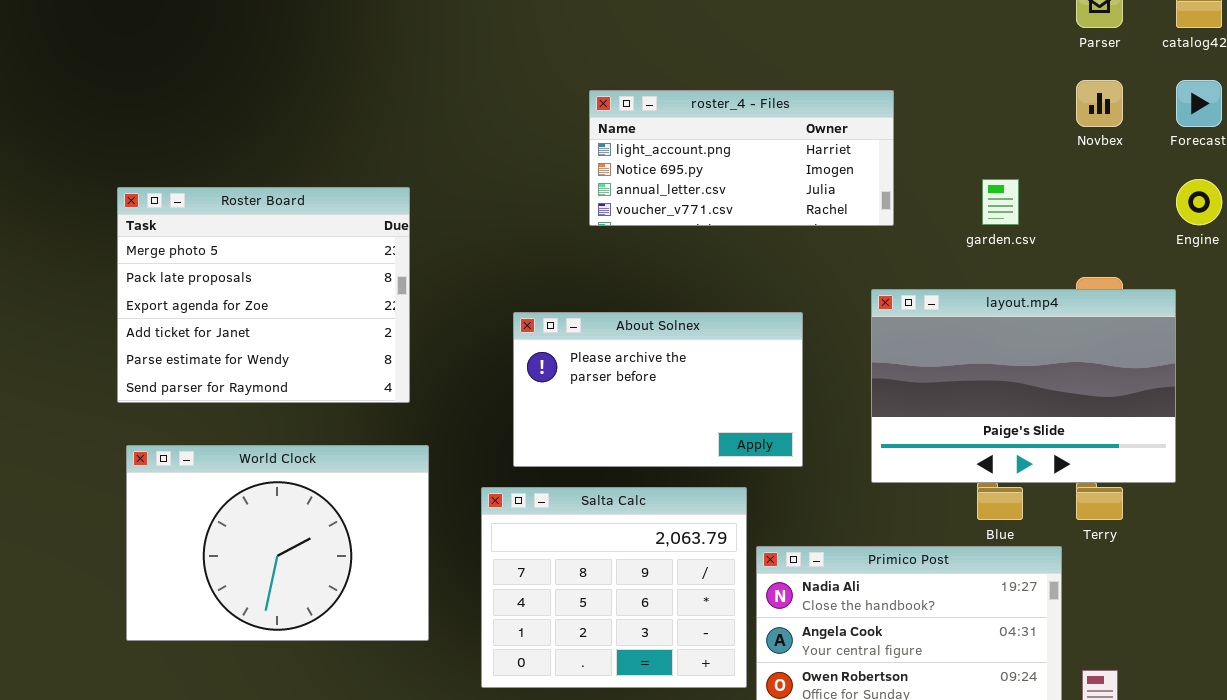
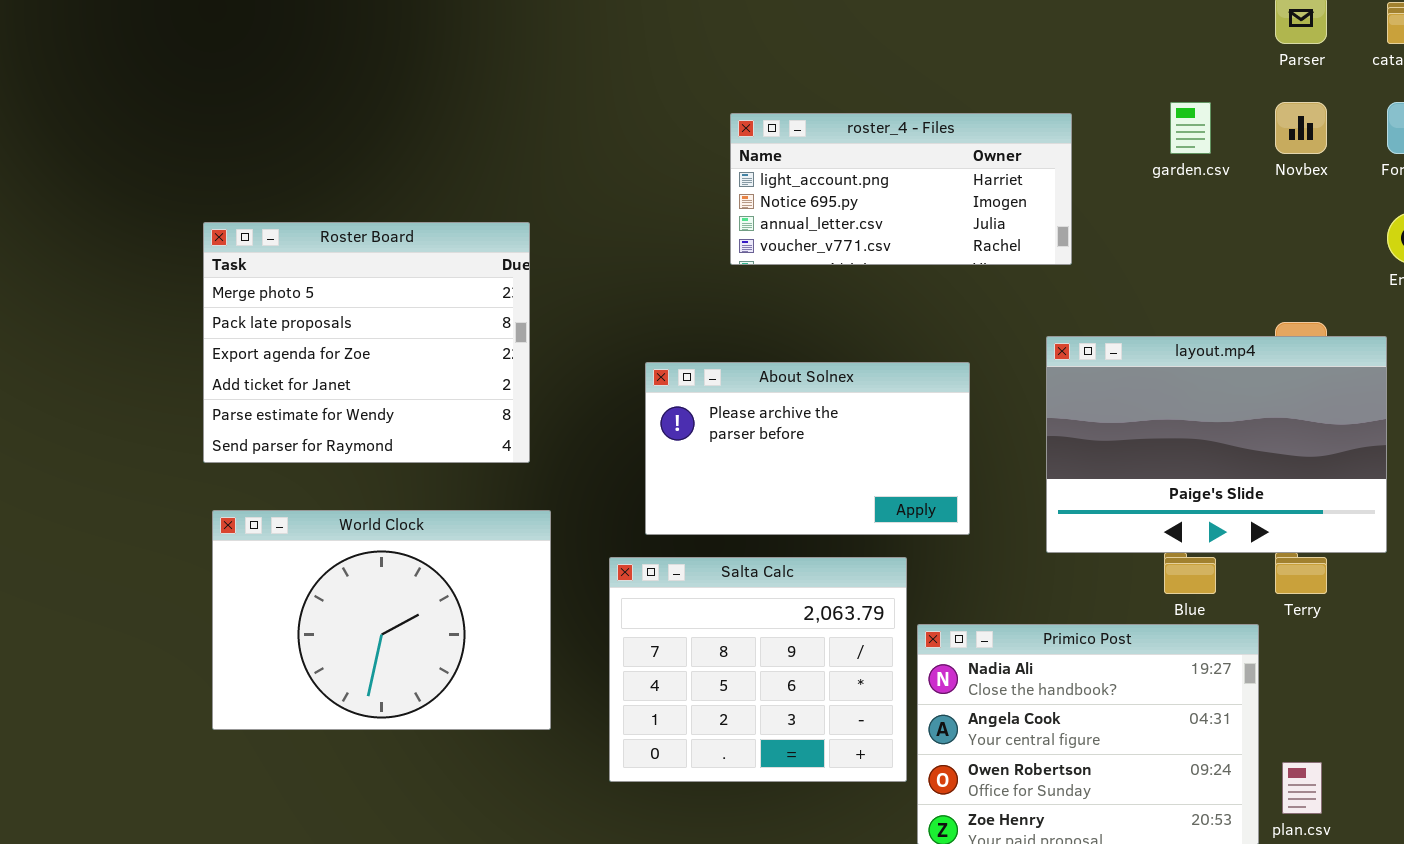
garden.csv: [982,179,1019,225] -> [1170,102,1211,154], moved

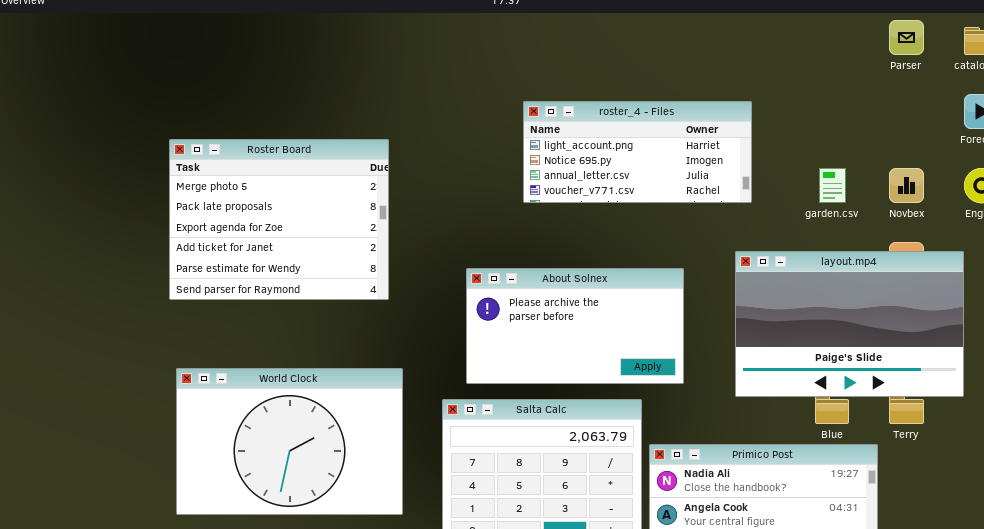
garden.csv: [1170,102,1211,154] -> [819,168,846,203], moved
Novbex: [1275,102,1327,154] -> [889,168,924,203], moved
Roster Board: [203,222,530,463] -> [169,139,389,300], moved

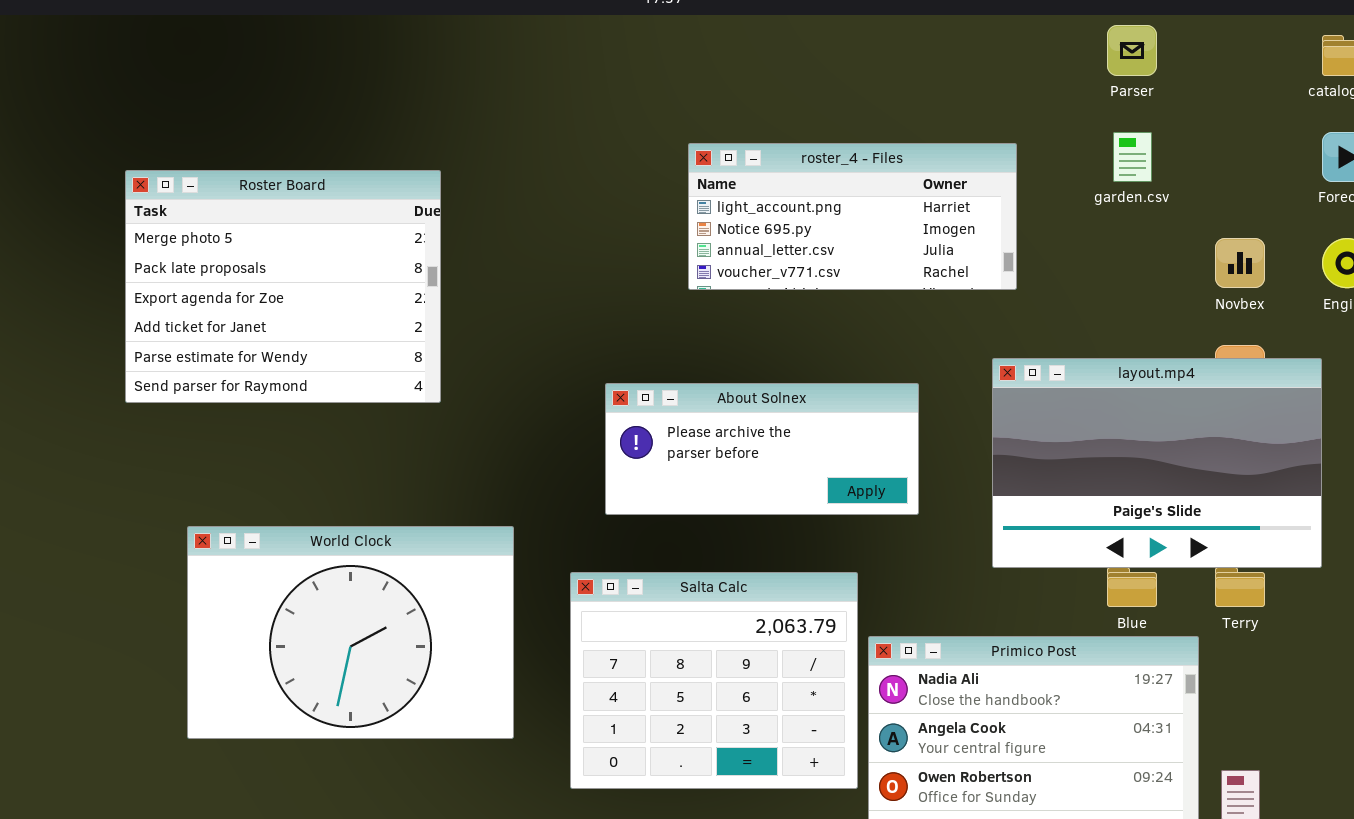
Parser: [889,20,924,55] -> [1107,25,1157,76], moved
Roster Board: [169,139,389,300] -> [125,170,441,403], moved
garden.csv: [819,168,846,203] -> [1113,132,1152,182], moved
About Solnex: [466,268,684,384] -> [605,383,919,515], resized

